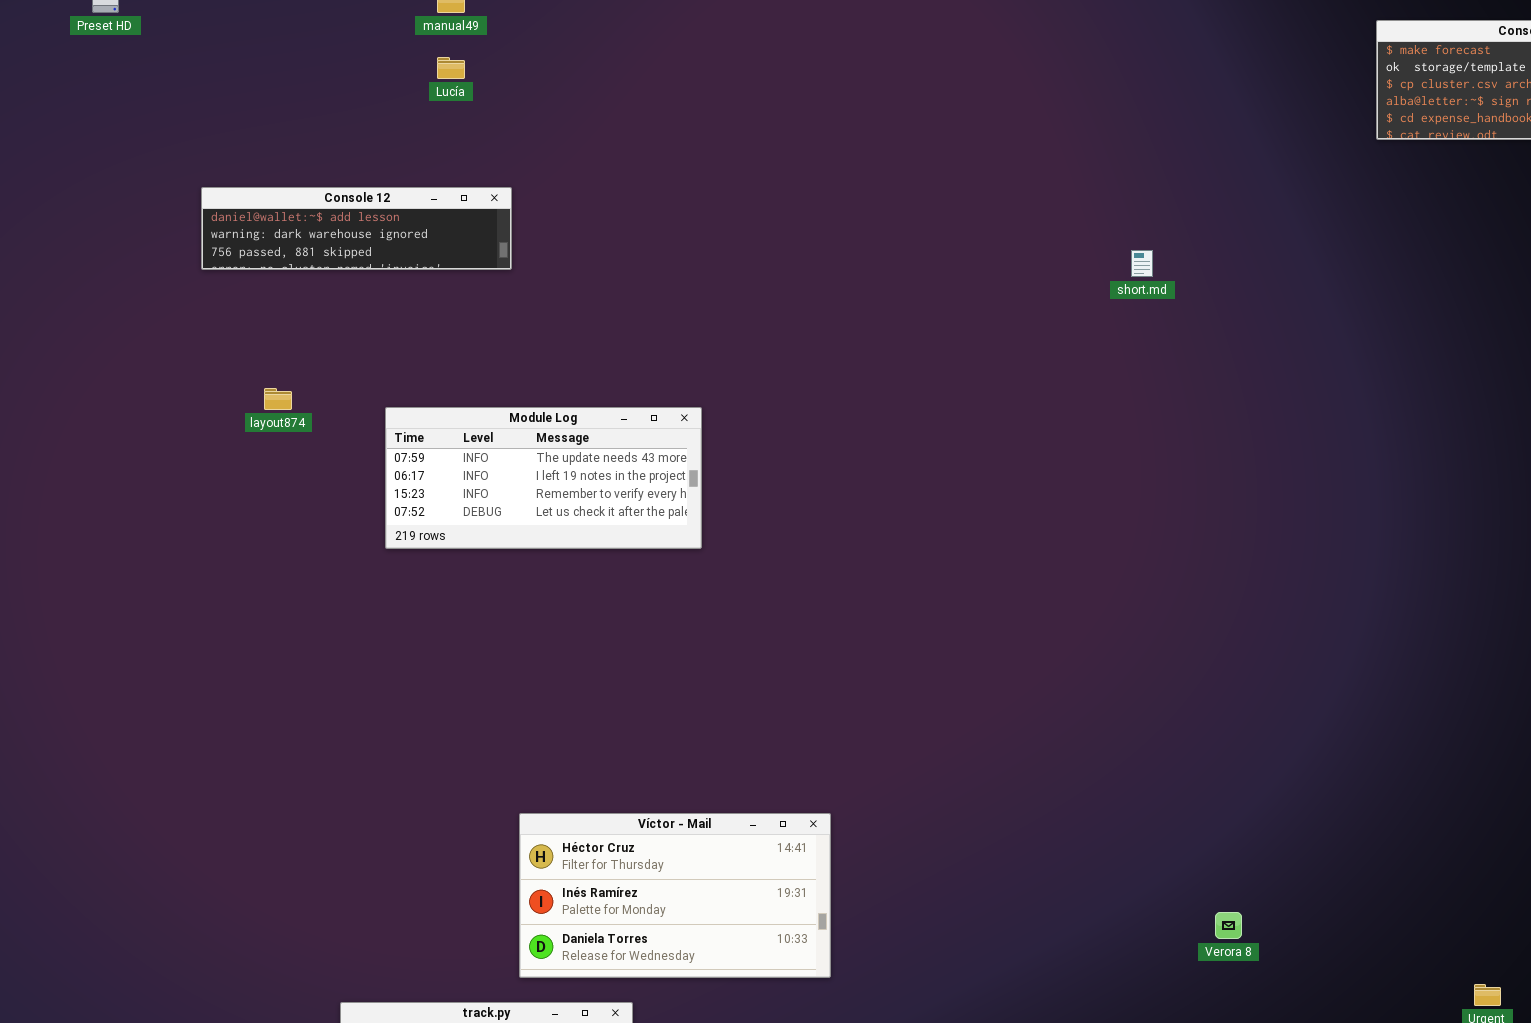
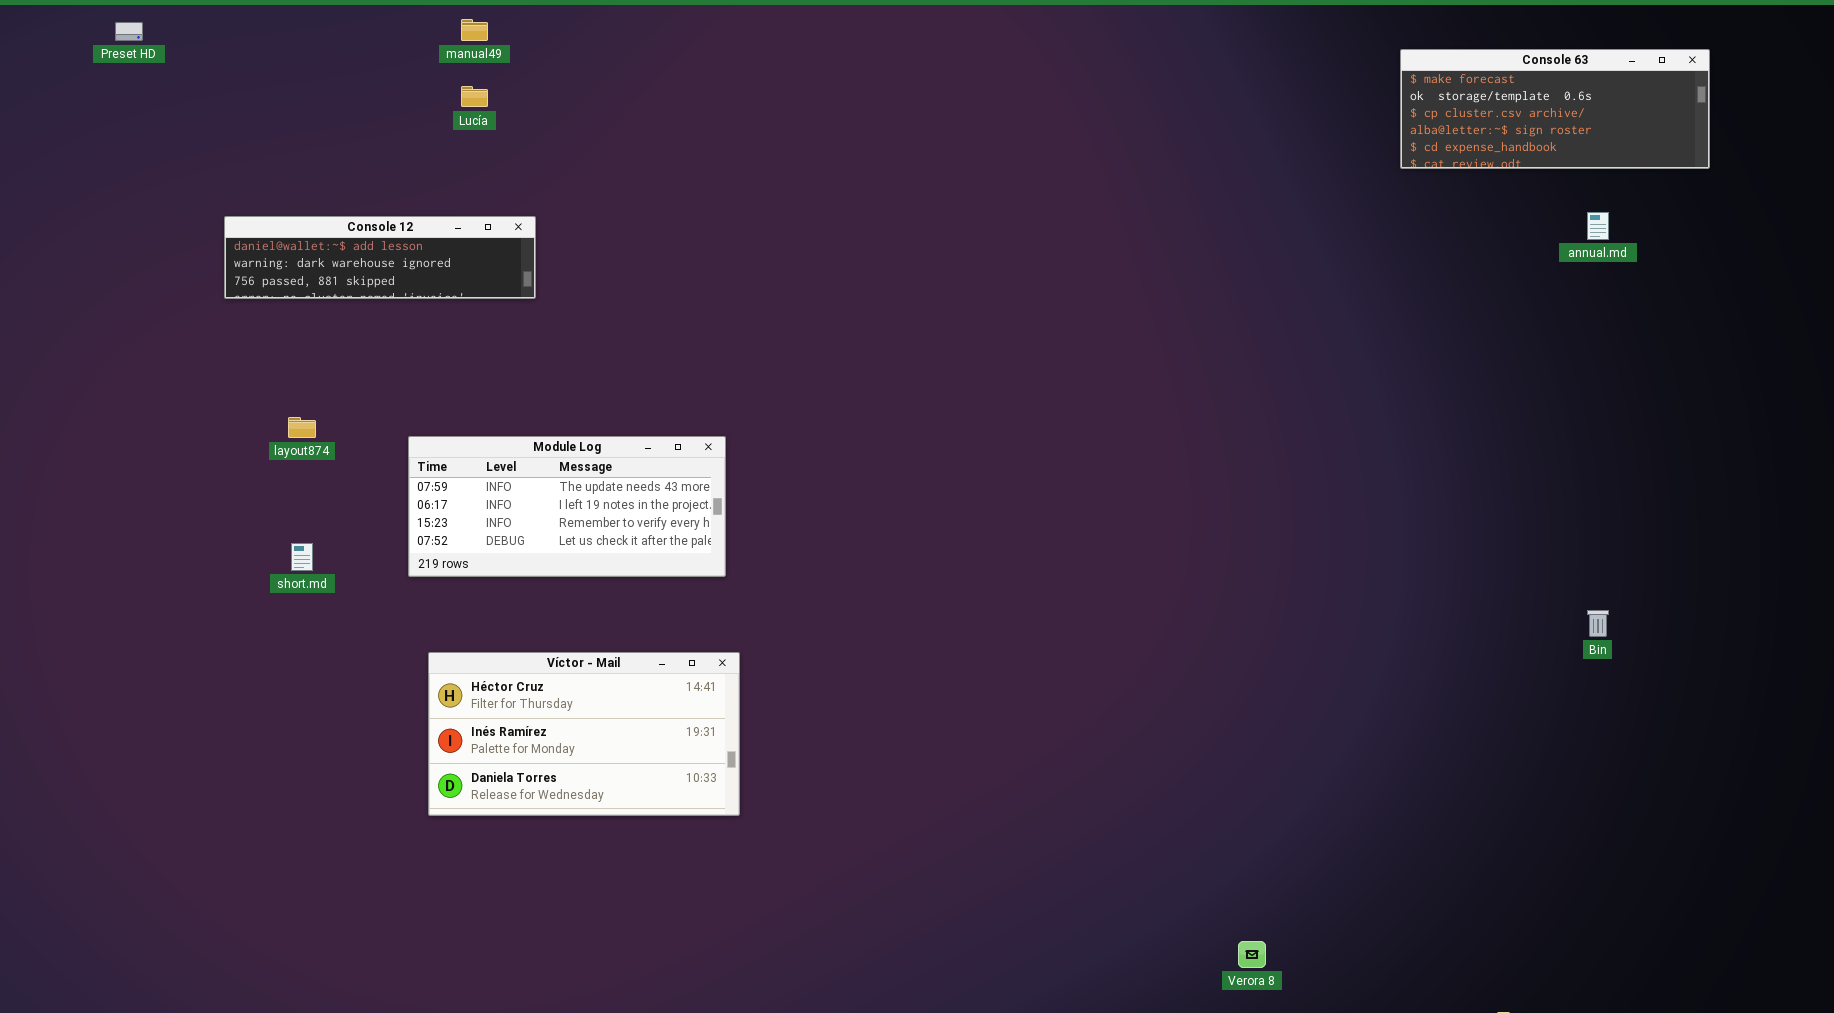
short.md: [1131,250,1153,277] -> [291,543,313,571], moved
Víctor - Mail: [519,813,831,978] -> [428,652,740,816], moved

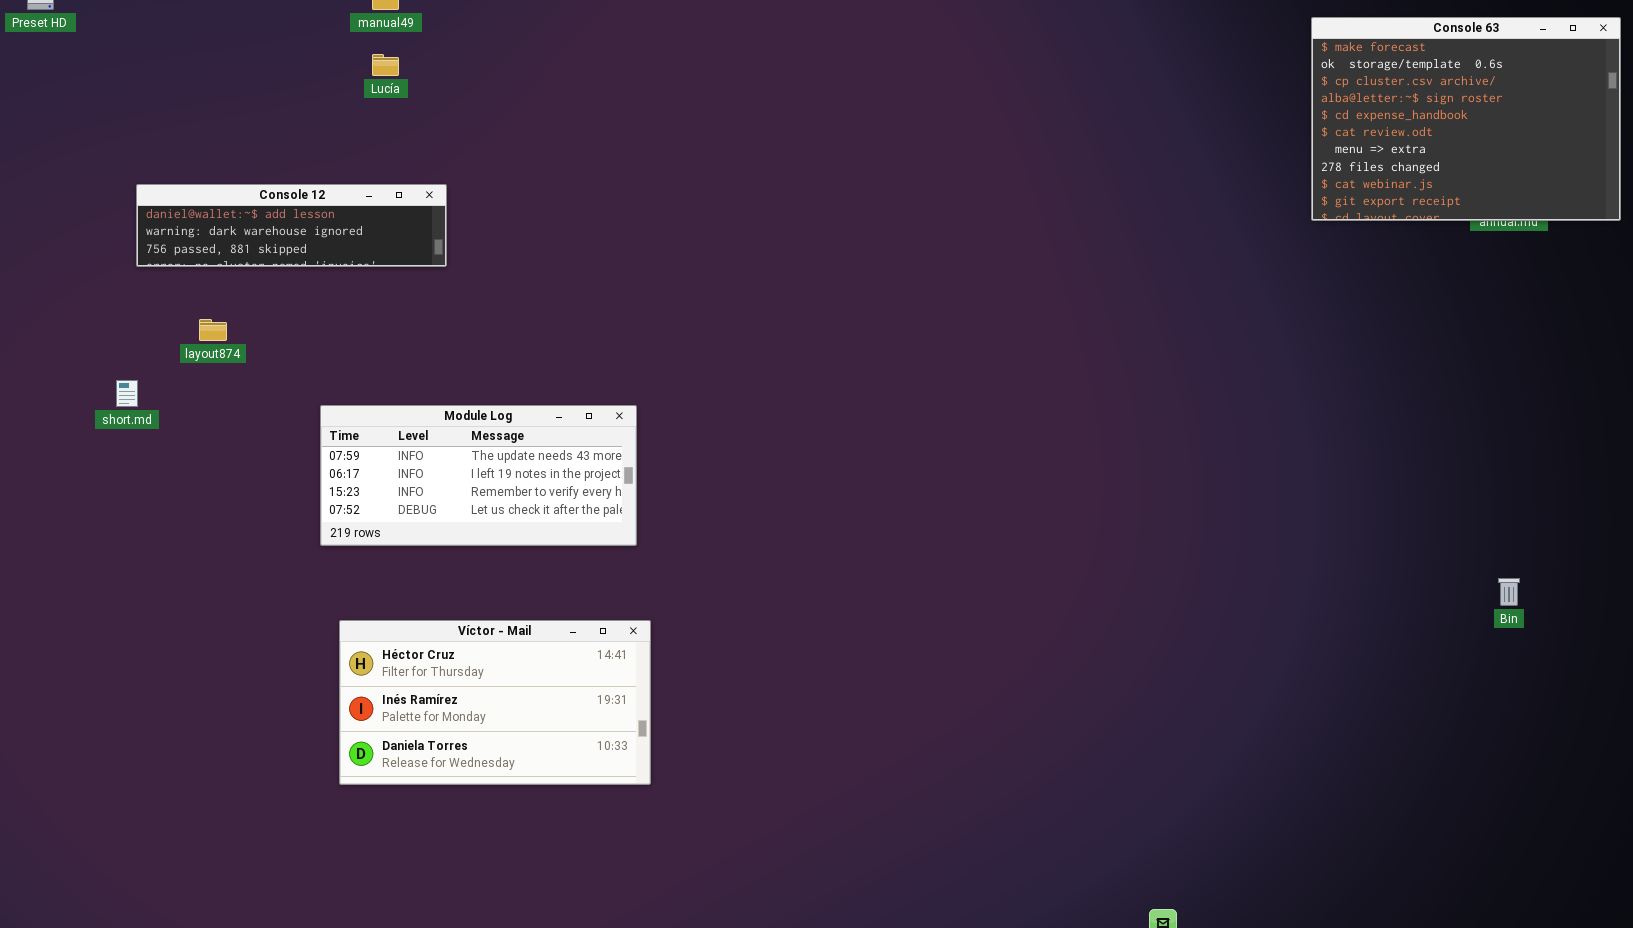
Console 63: [1400,49,1710,169] -> [1311,17,1621,221], resized
layout874: [288,417,316,438] -> [199,319,227,341], moved
short.md: [291,543,313,571] -> [116,380,138,407], moved

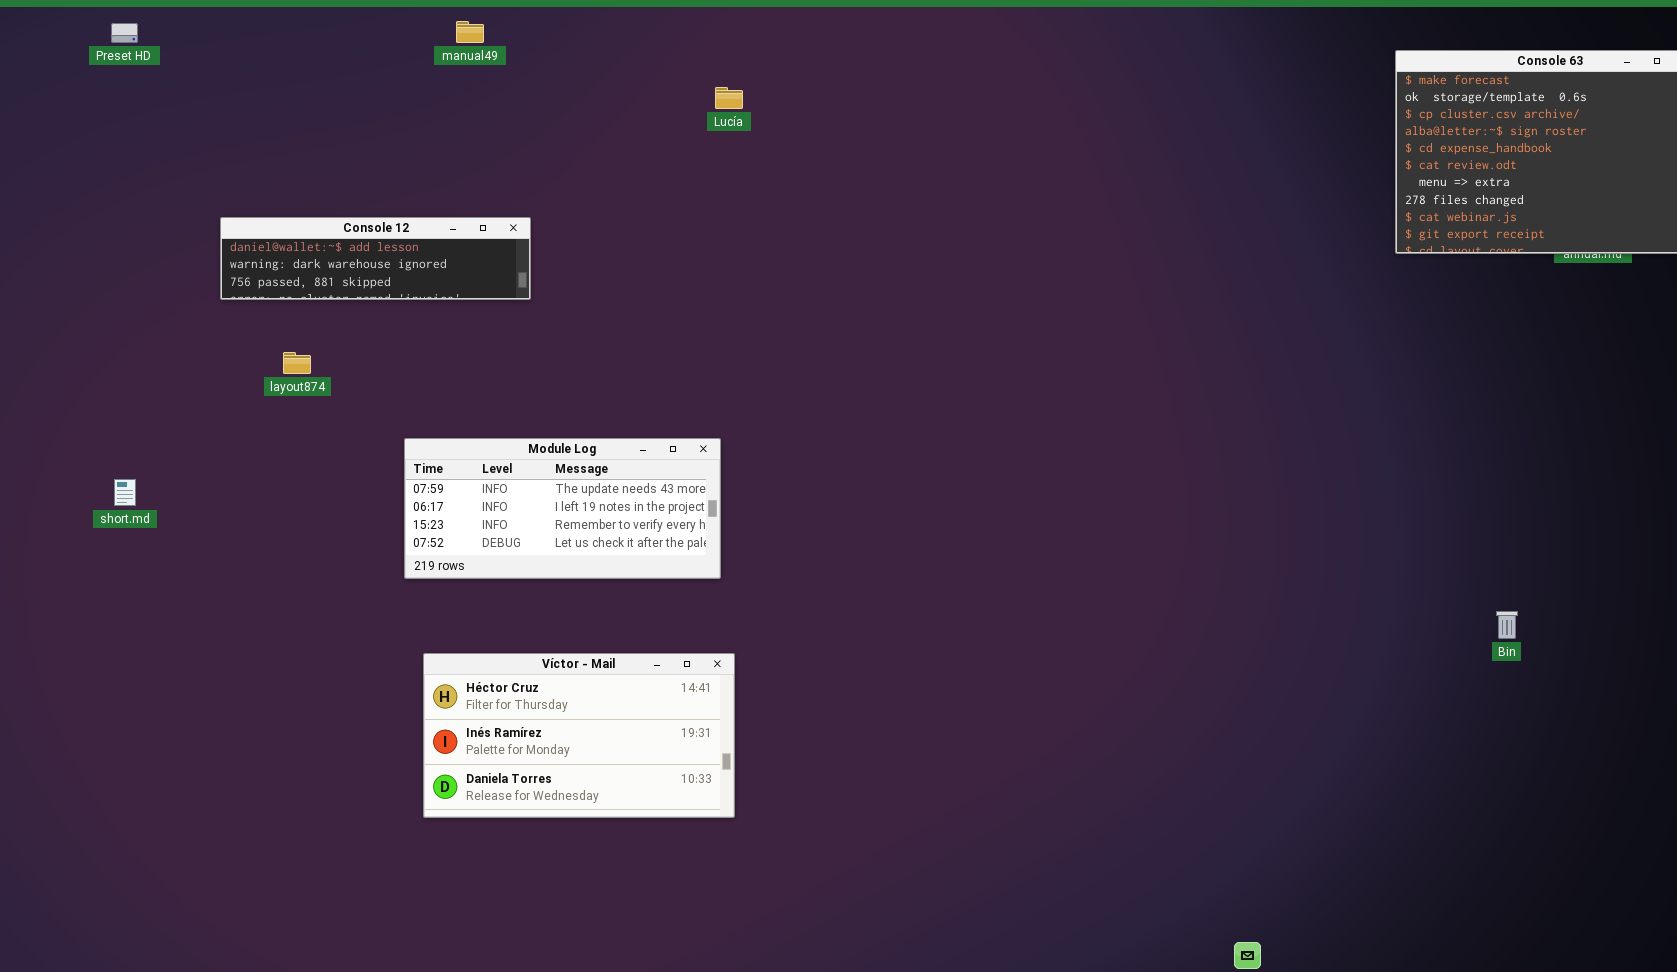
Lucía: [372,54,399,76] -> [715,87,743,109], moved
short.md: [116,380,138,407] -> [114,479,136,506], moved
Bin: [1498,578,1520,606] -> [1496,611,1518,639], moved

